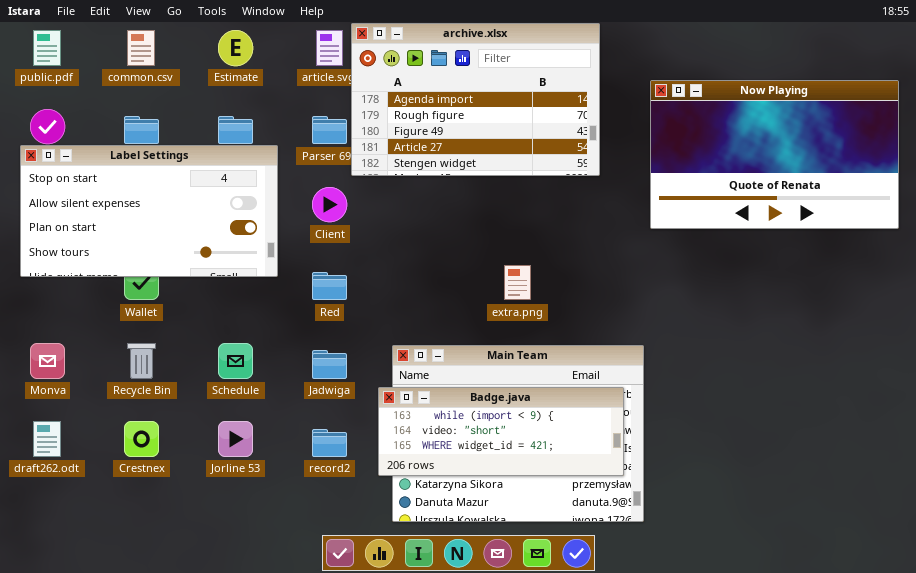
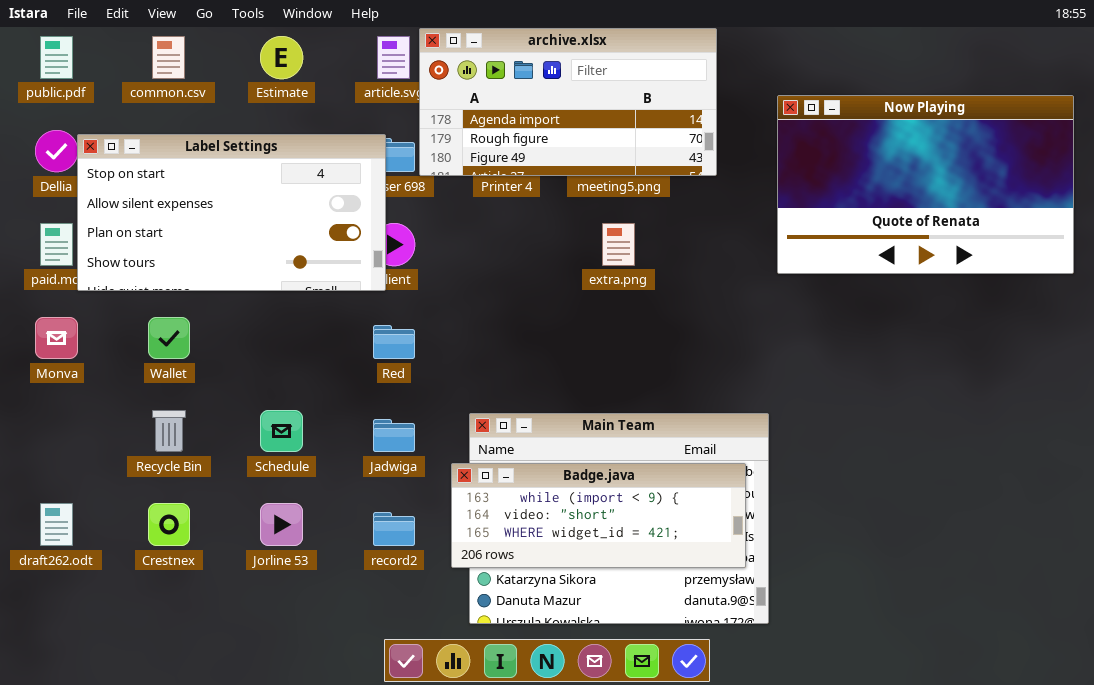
archive.xlsx: [351,23,600,176] -> [419,28,717,176], resized
Label Settings: [20,145,278,277] -> [77,134,386,291], moved
extra.png: [504,265,531,300] -> [602,223,635,266], moved
Monva: [30,343,65,379] -> [35,317,78,359], moved

